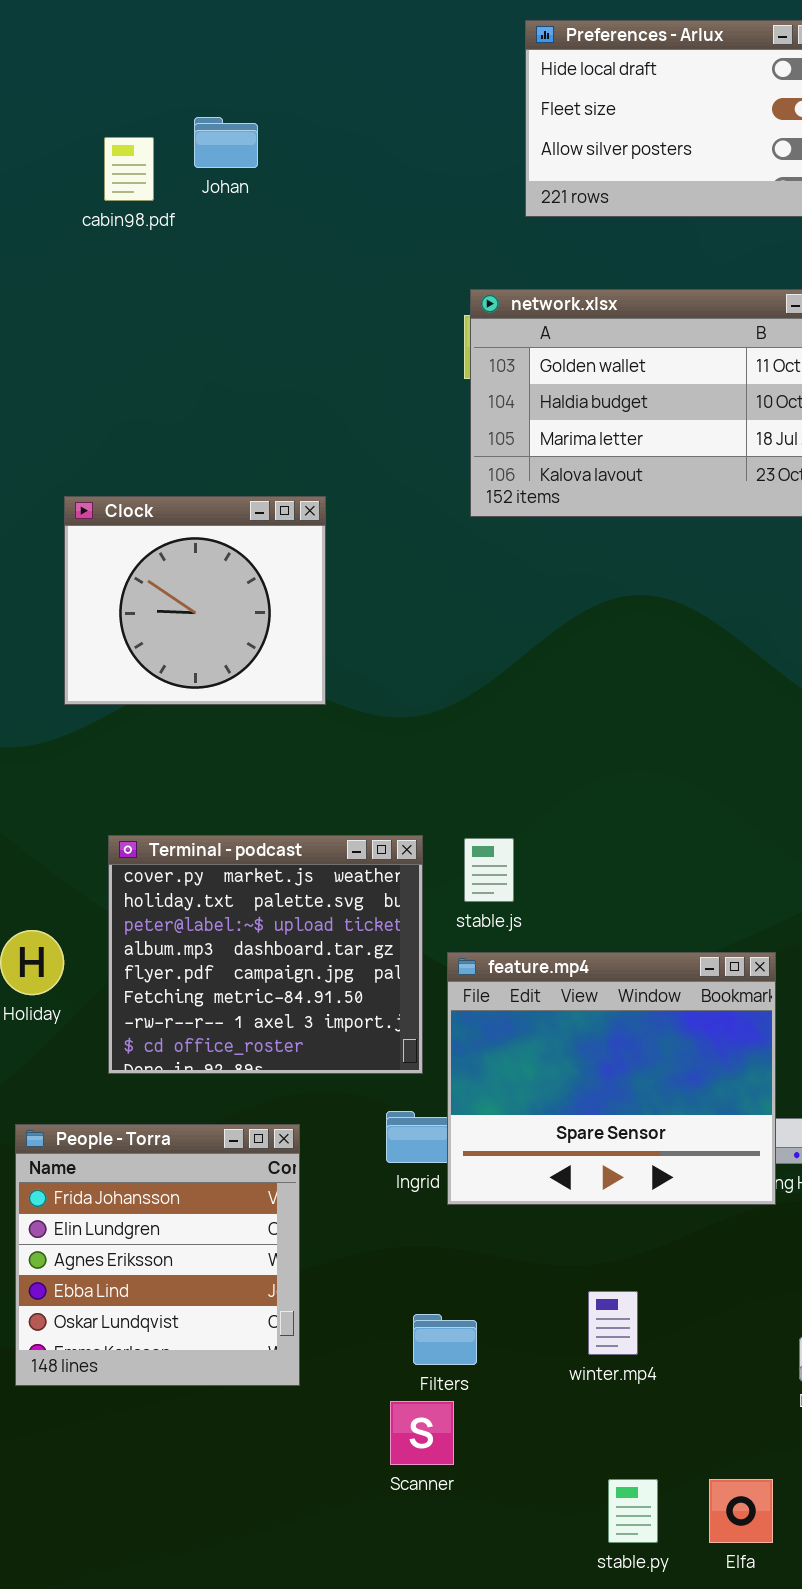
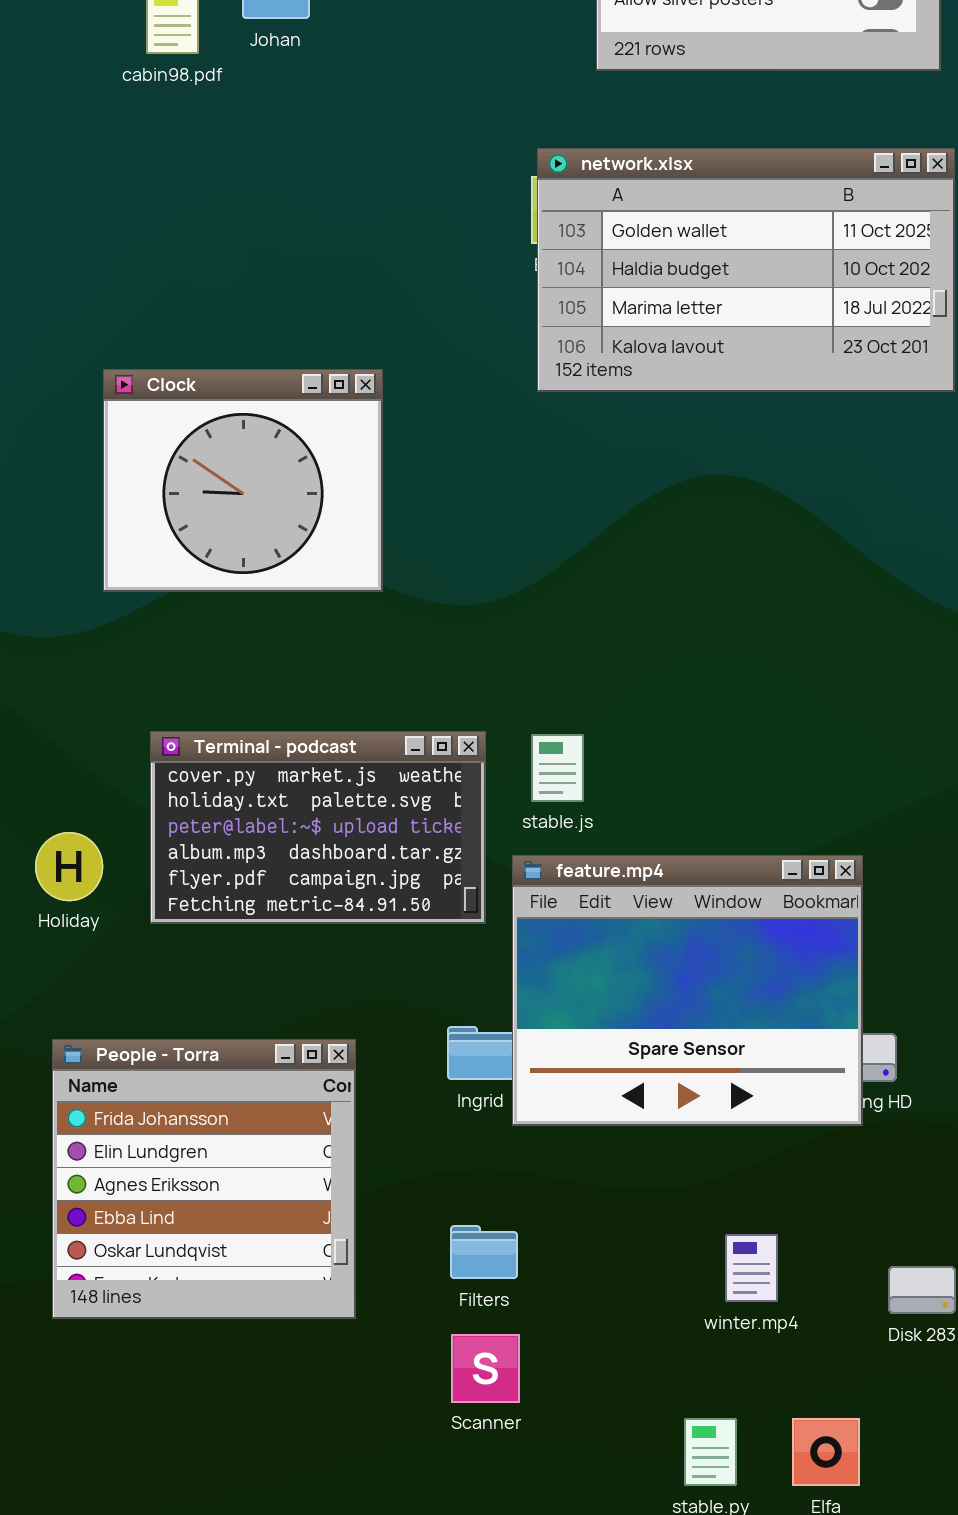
Terminal - podcast: [108,835,423,1074] -> [150,731,486,924], resized
winter.mp4: [588,1291,638,1355] -> [725,1234,778,1302], moved
Filters: [413,1314,477,1365] -> [450,1225,518,1279], moved

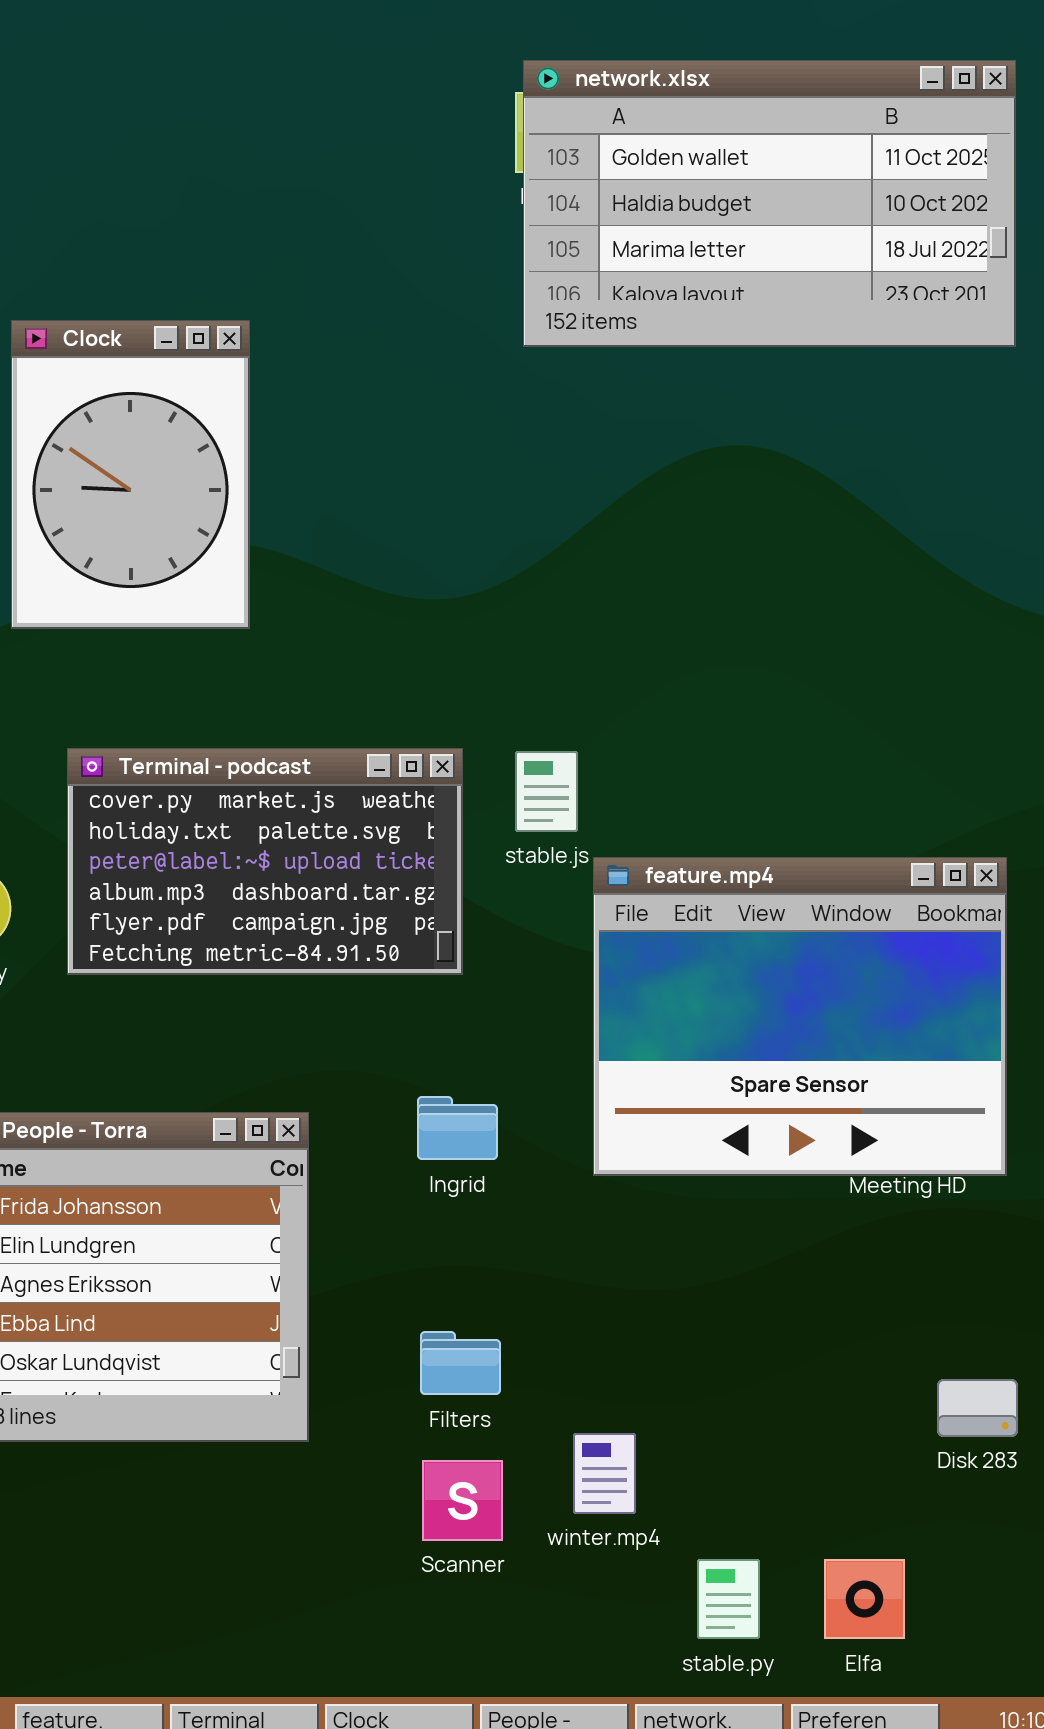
Clock: [103,369,383,592] -> [11,320,250,629], resized
feature.mp4: [512,855,863,1126] -> [593,857,1007,1176], moved
winter.mp4: [725,1234,778,1302] -> [573,1433,636,1514], moved

